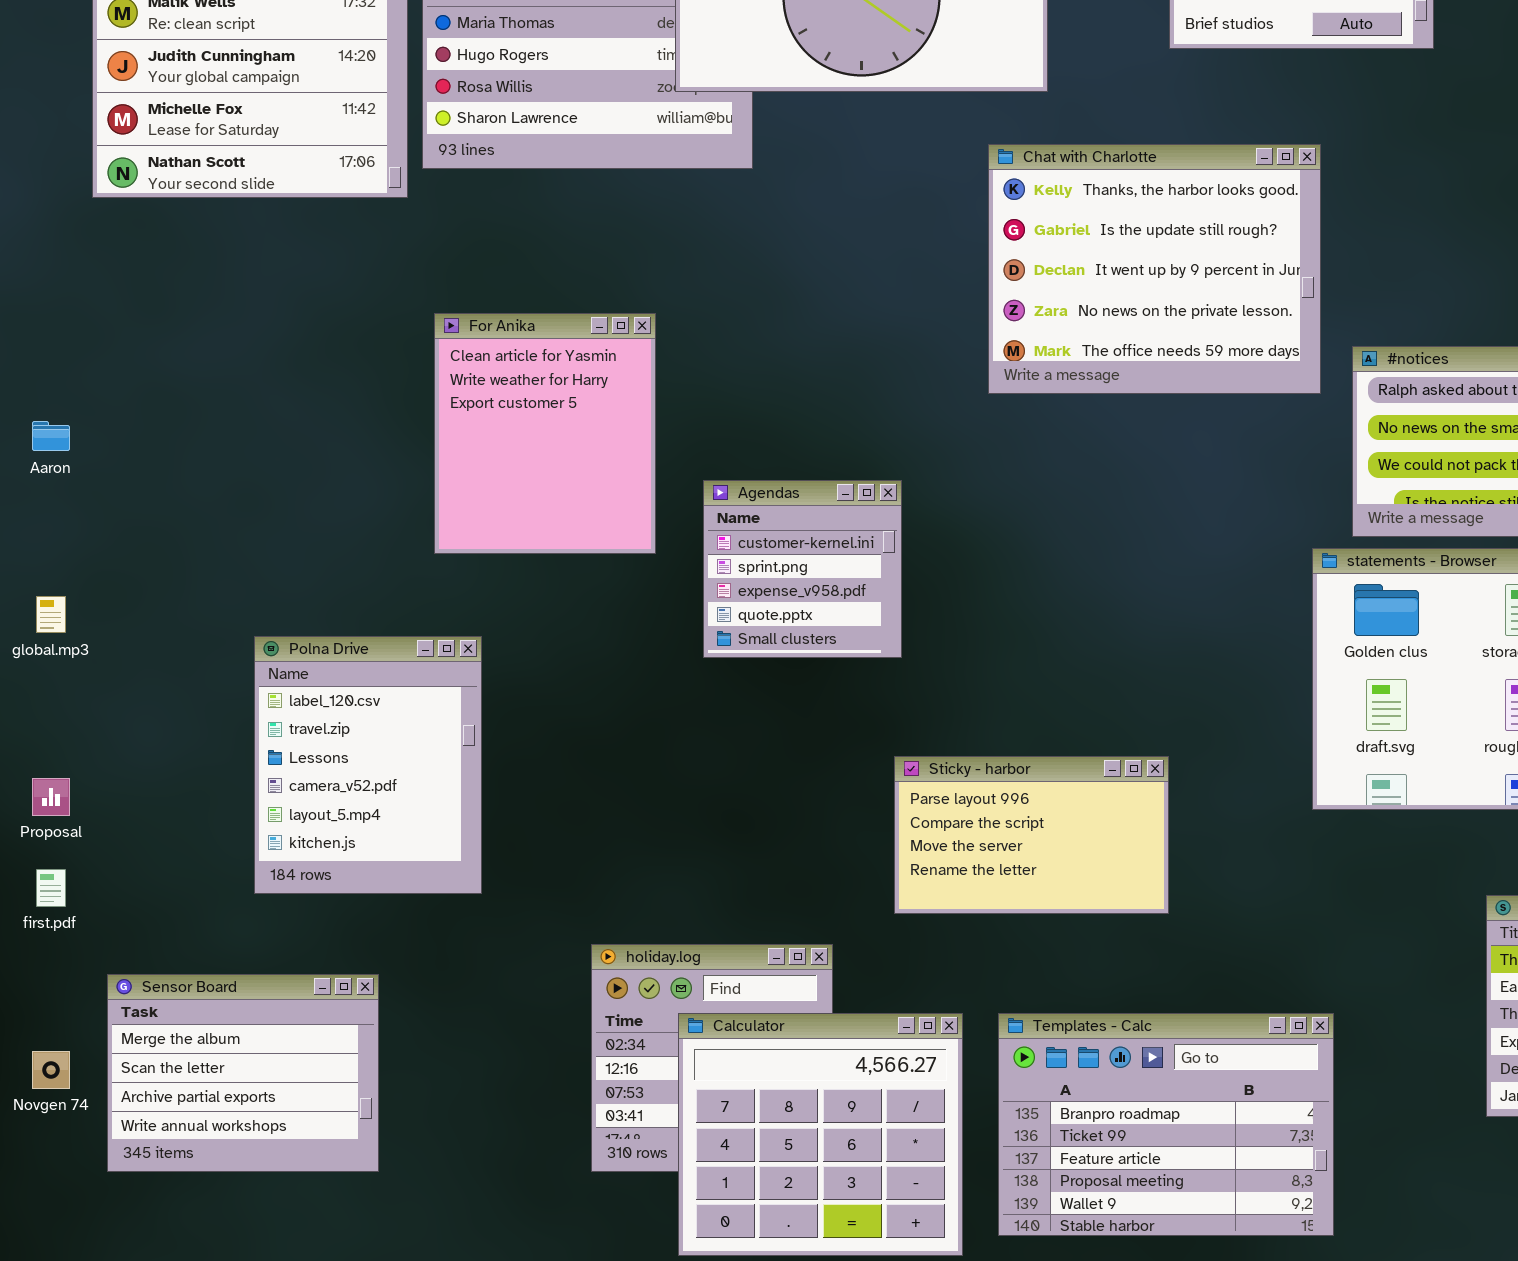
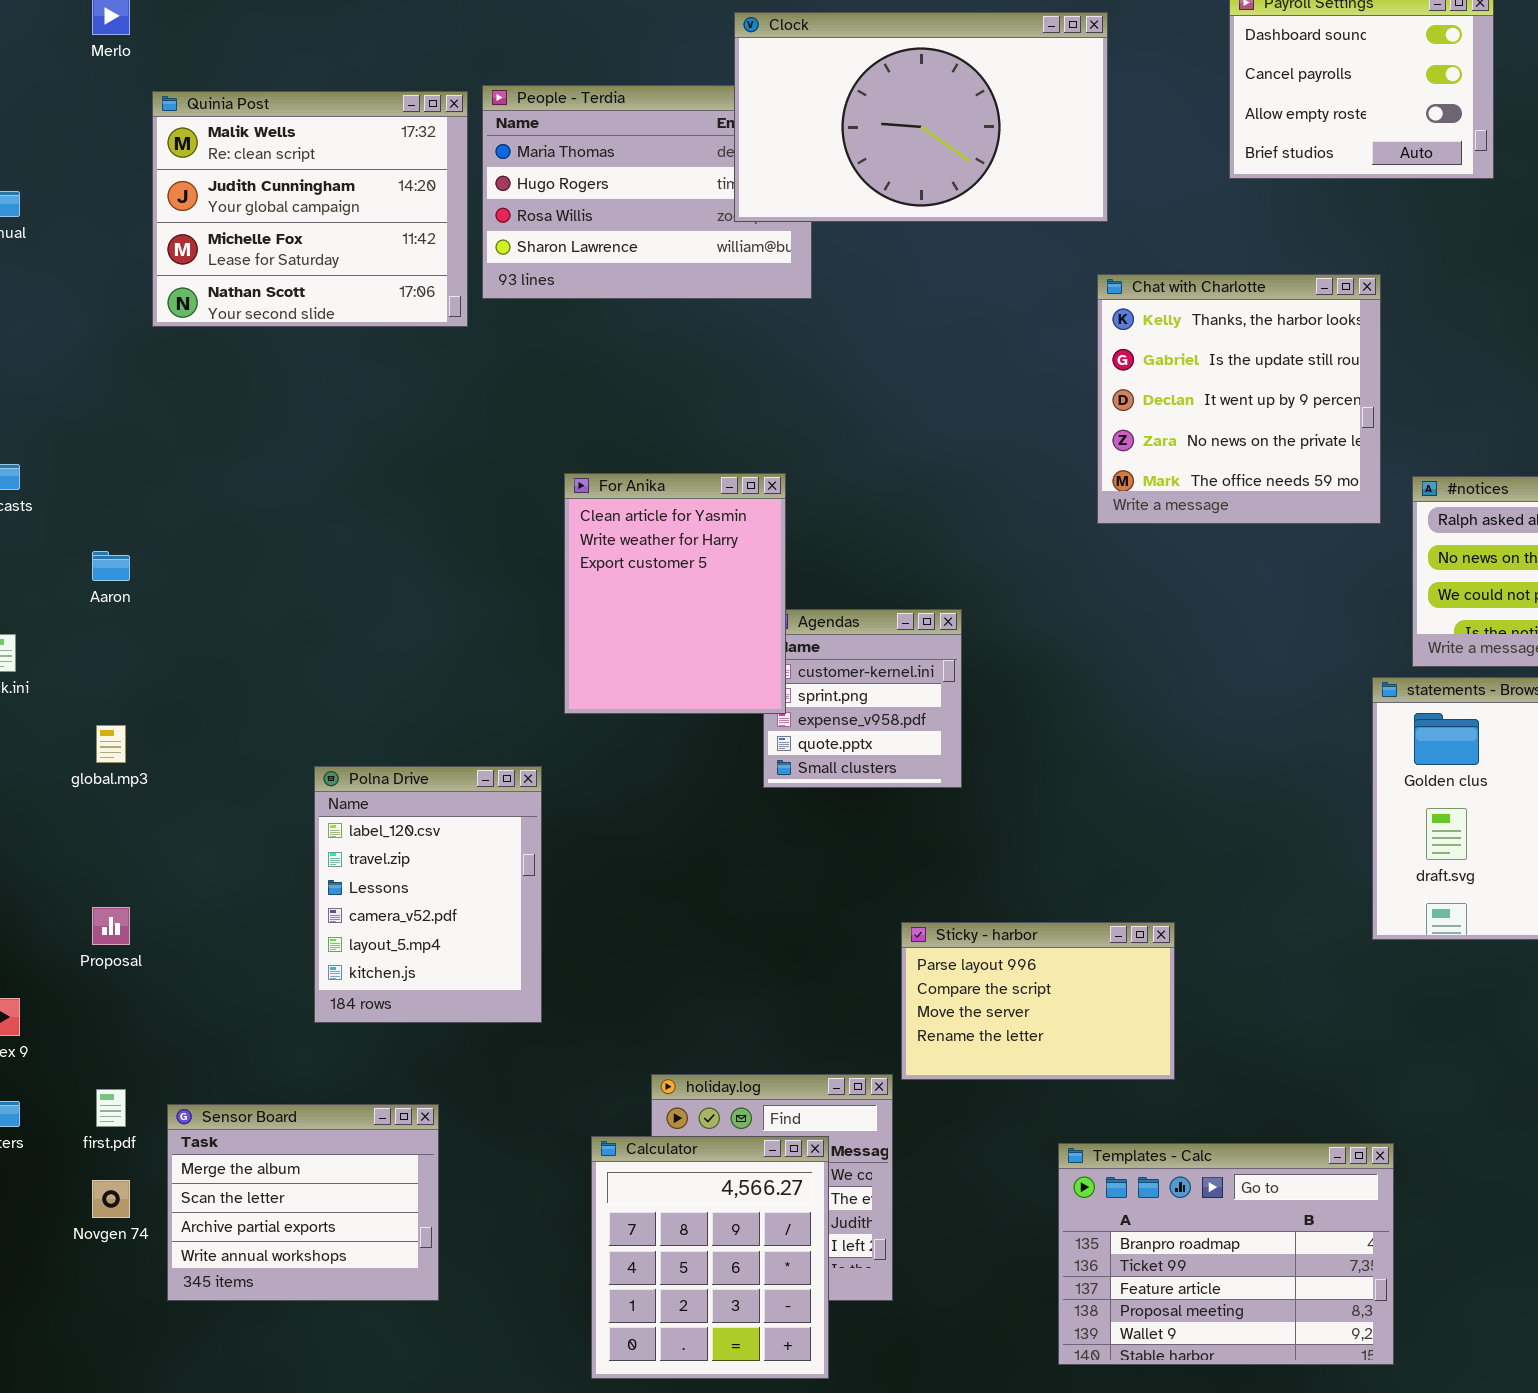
Chat with Charlotte: [988,144,1321,394] -> [1097,274,1381,524], resized
For Anika: [434,313,656,554] -> [564,473,786,714], moved
Sticky - harbor: [894,756,1169,914] -> [901,922,1175,1080], moved
first.pdf: [36,869,66,907] -> [96,1089,126,1127], moved
Calculator: [678,1013,963,1256] -> [591,1136,829,1379], moved, resized

